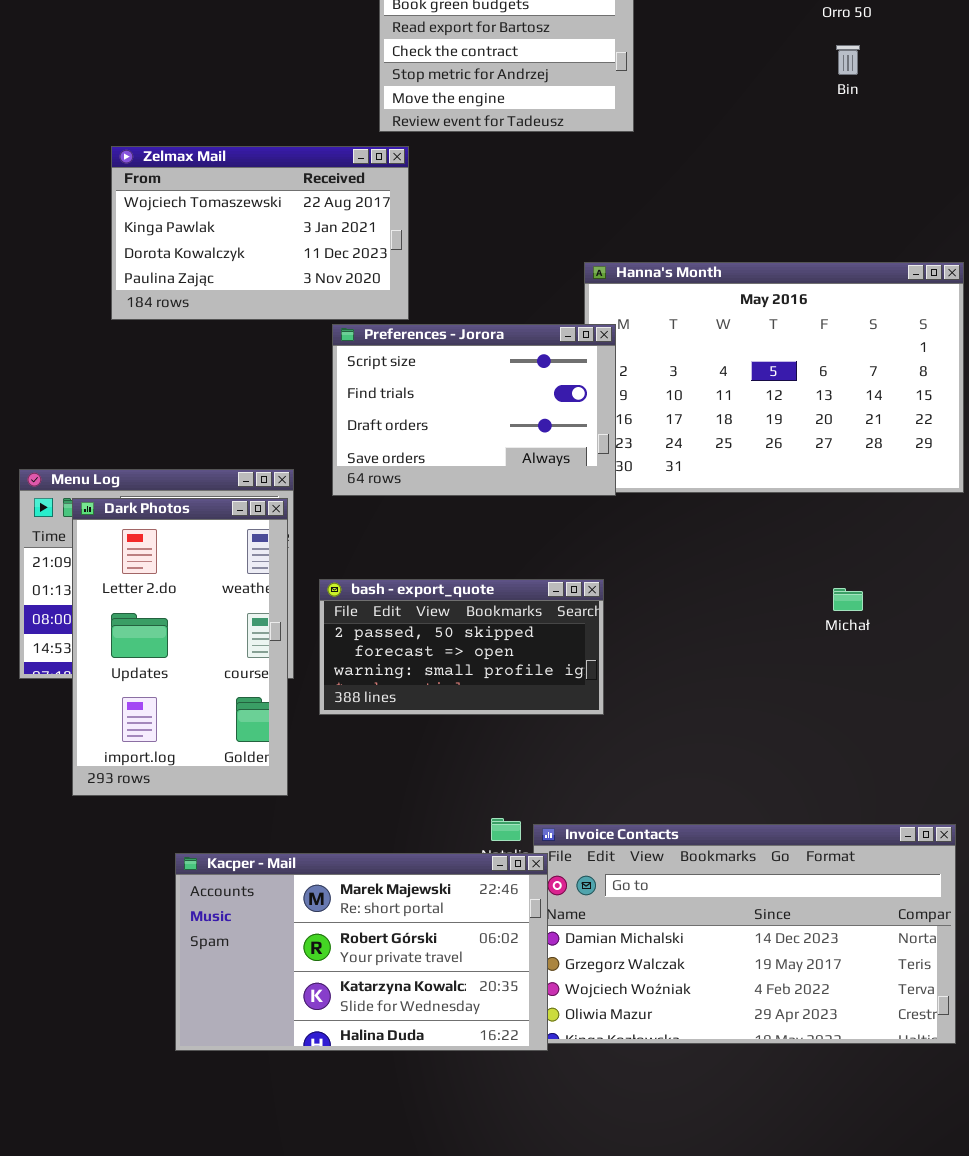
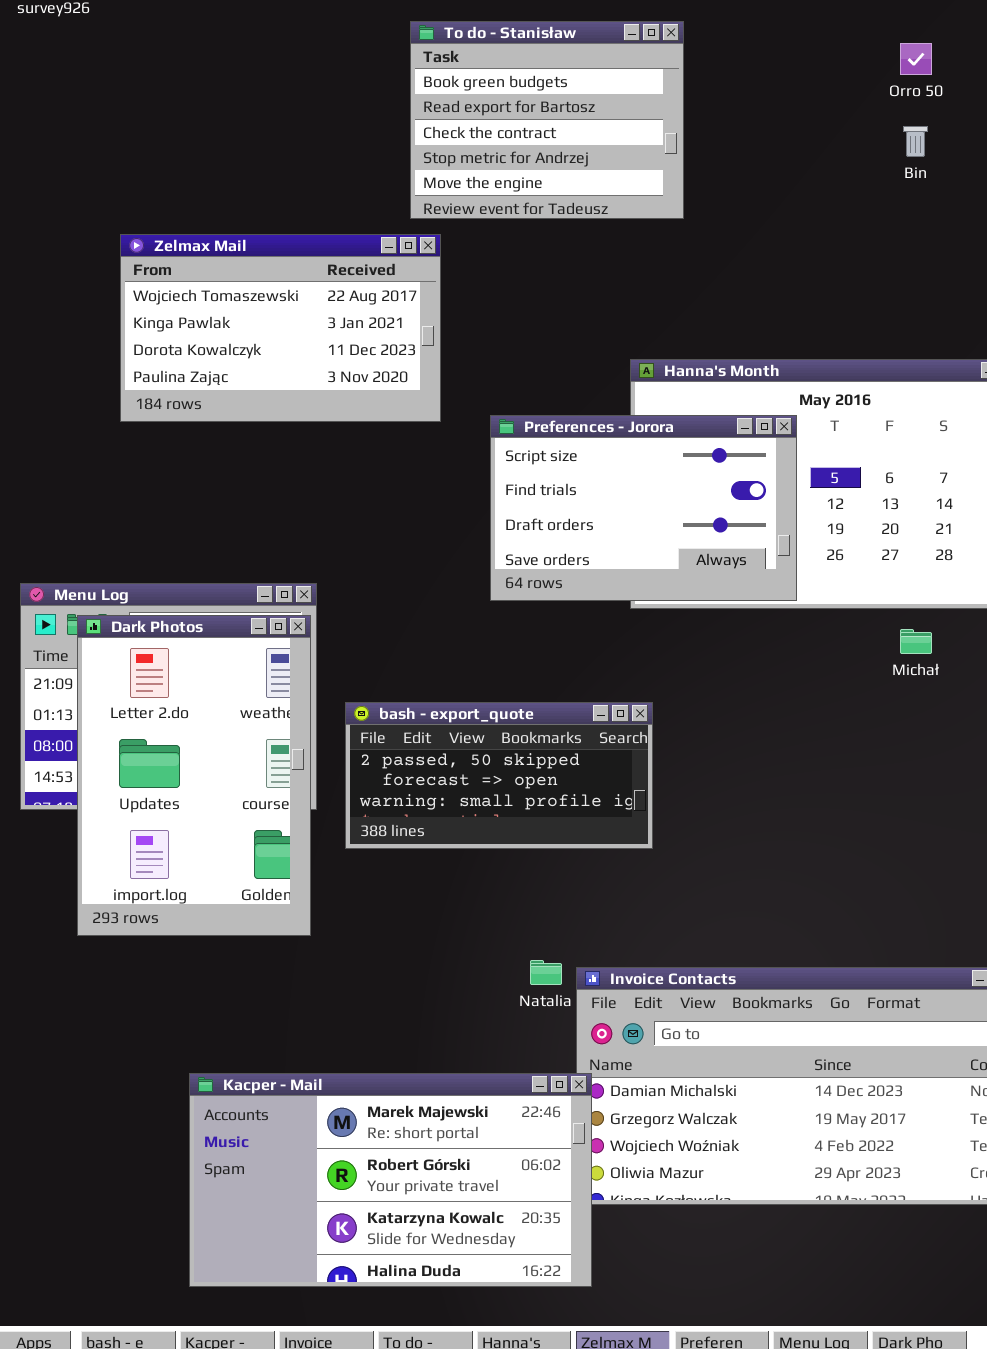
Preferences - Jorora: [332,324,616,496] -> [490,415,797,601], moved
Michał: [833,588,863,611] -> [900,629,932,654], moved
Kacper - Mail: [175,853,548,1051] -> [189,1073,592,1287], moved

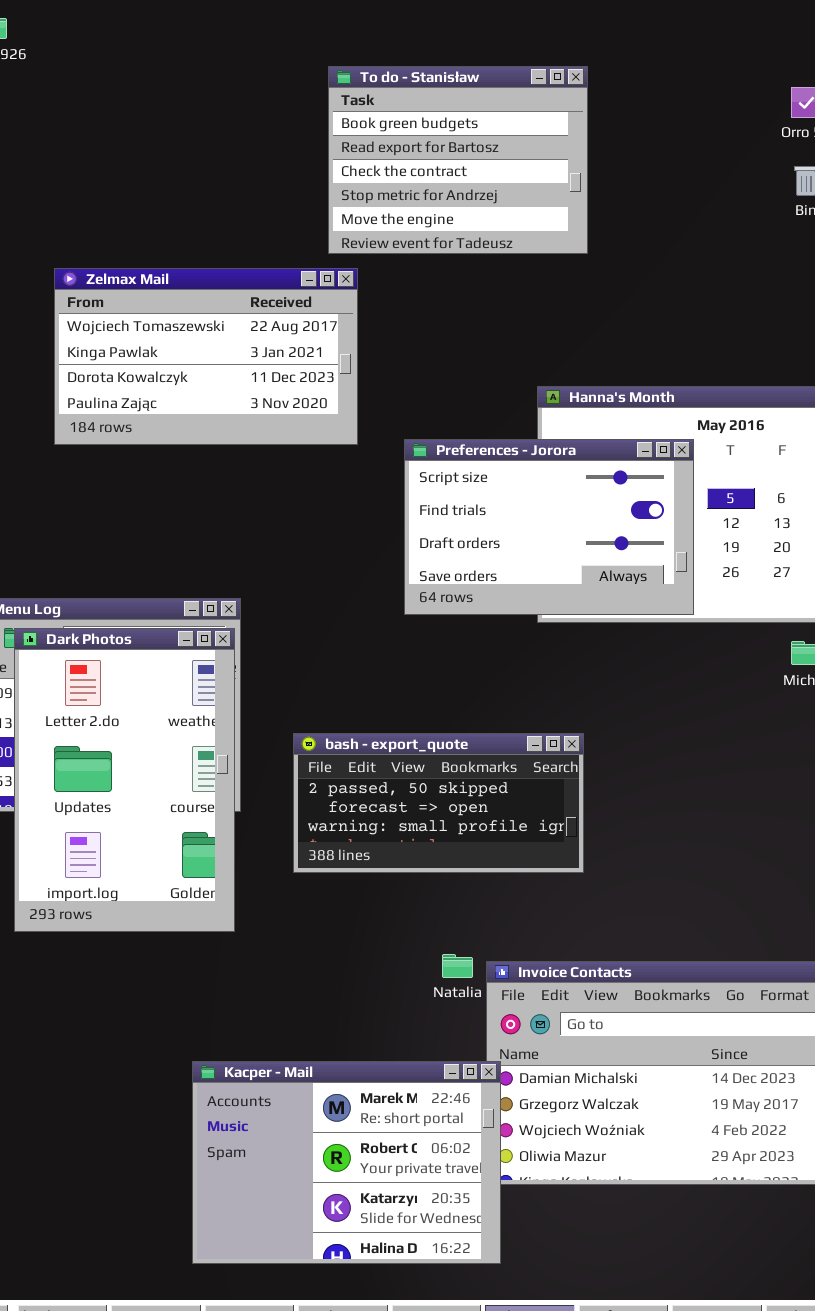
bash - export_quote: [345,702,653,849] -> [293,733,584,873], moved
Kacper - Mail: [189,1073,592,1287] -> [192,1061,501,1264], resized

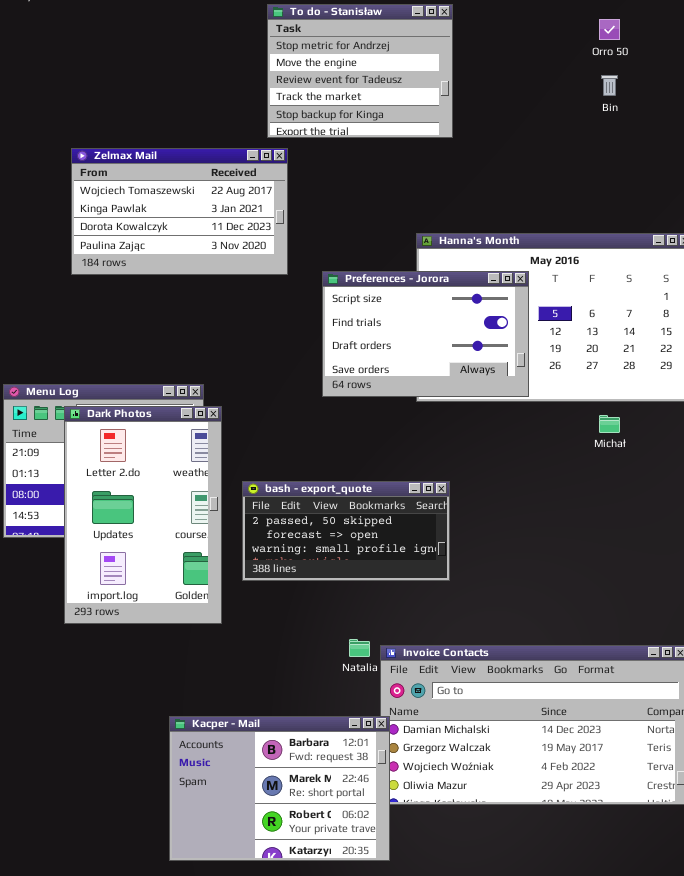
To do - Stanisław: [328,66,588,254] -> [267,4,453,138], scrolled down 3 rows
Dark Photos: [14,628,235,932] -> [64,406,222,624], moved
Kacper - Mail: [192,1061,501,1264] -> [169,716,390,861], scrolled up 1 row

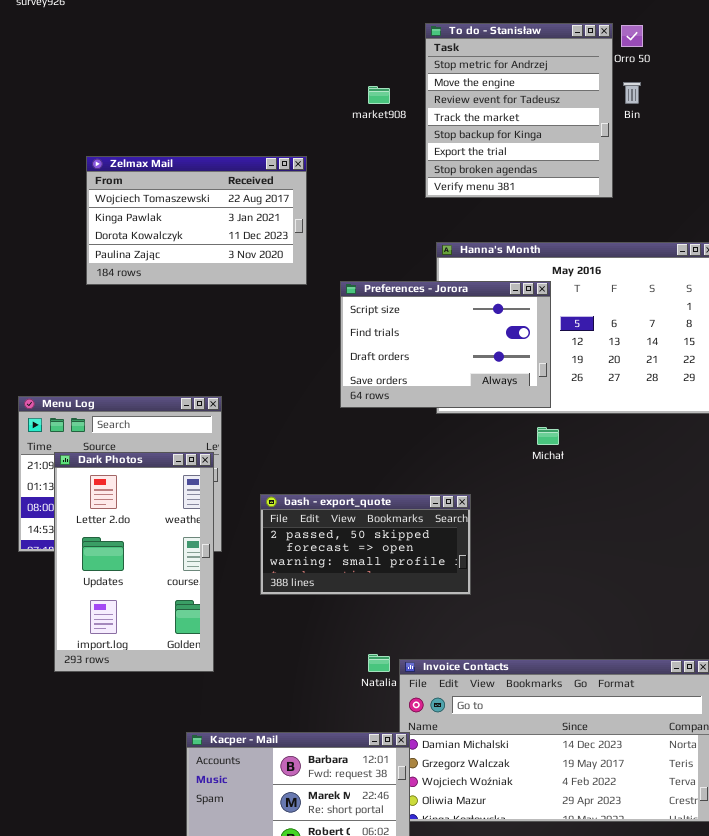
To do - Stanisław: [267,4,453,138] -> [425,23,613,198], moved, resized
Dark Photos: [64,406,222,624] -> [54,452,214,672], moved
Michał: [599,415,620,433] -> [537,427,559,445], moved

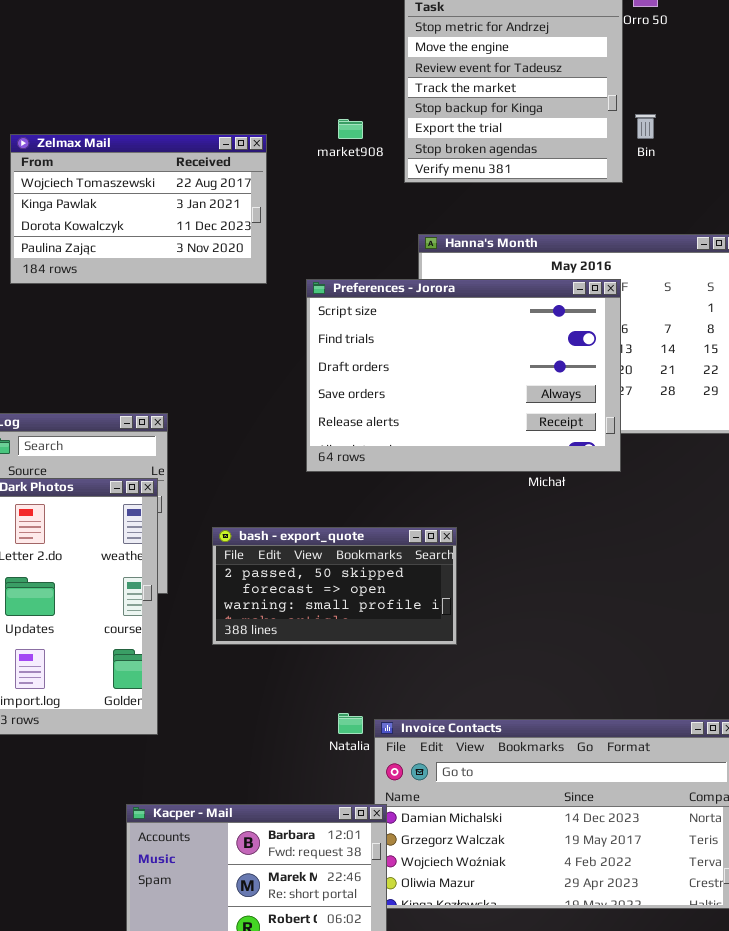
Bin: [623,82,641,104] -> [635,114,656,139], moved
market908: [368,86,390,104] -> [338,119,363,139], moved
Preferences - Jorora: [340,281,551,408] -> [306,279,621,472], resized

